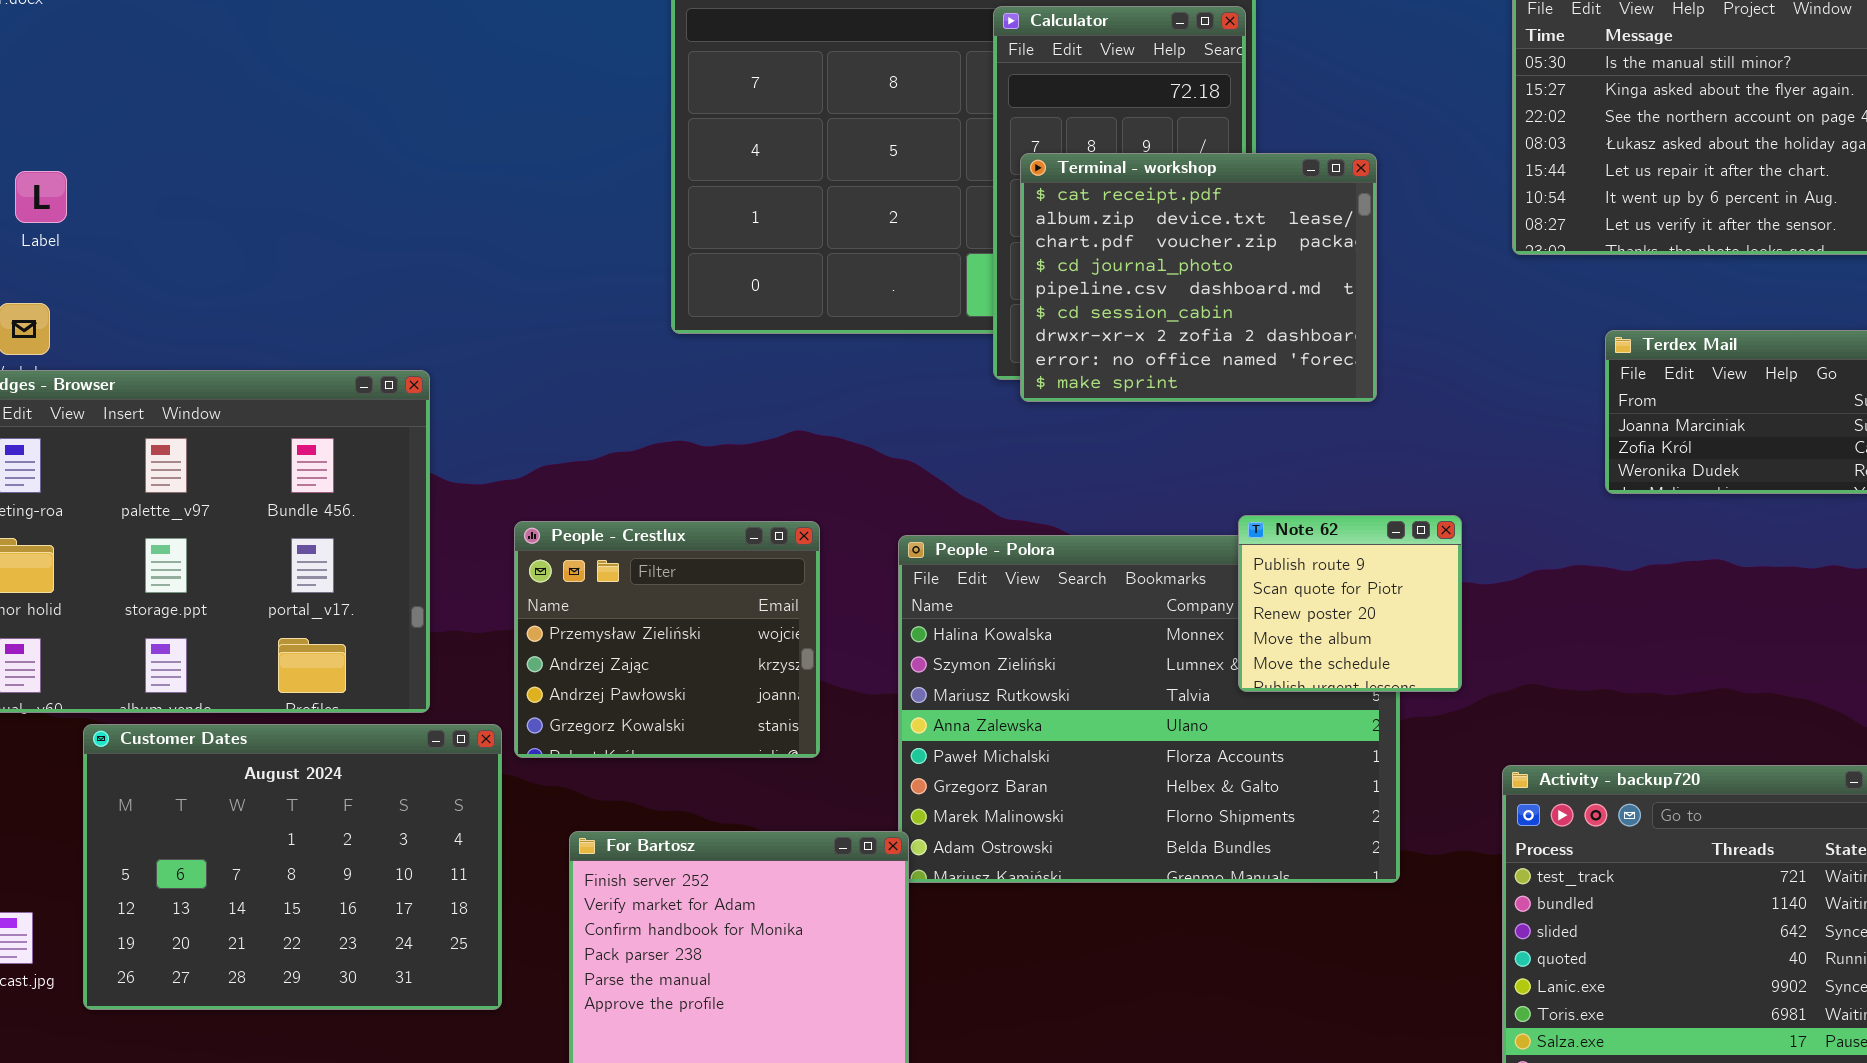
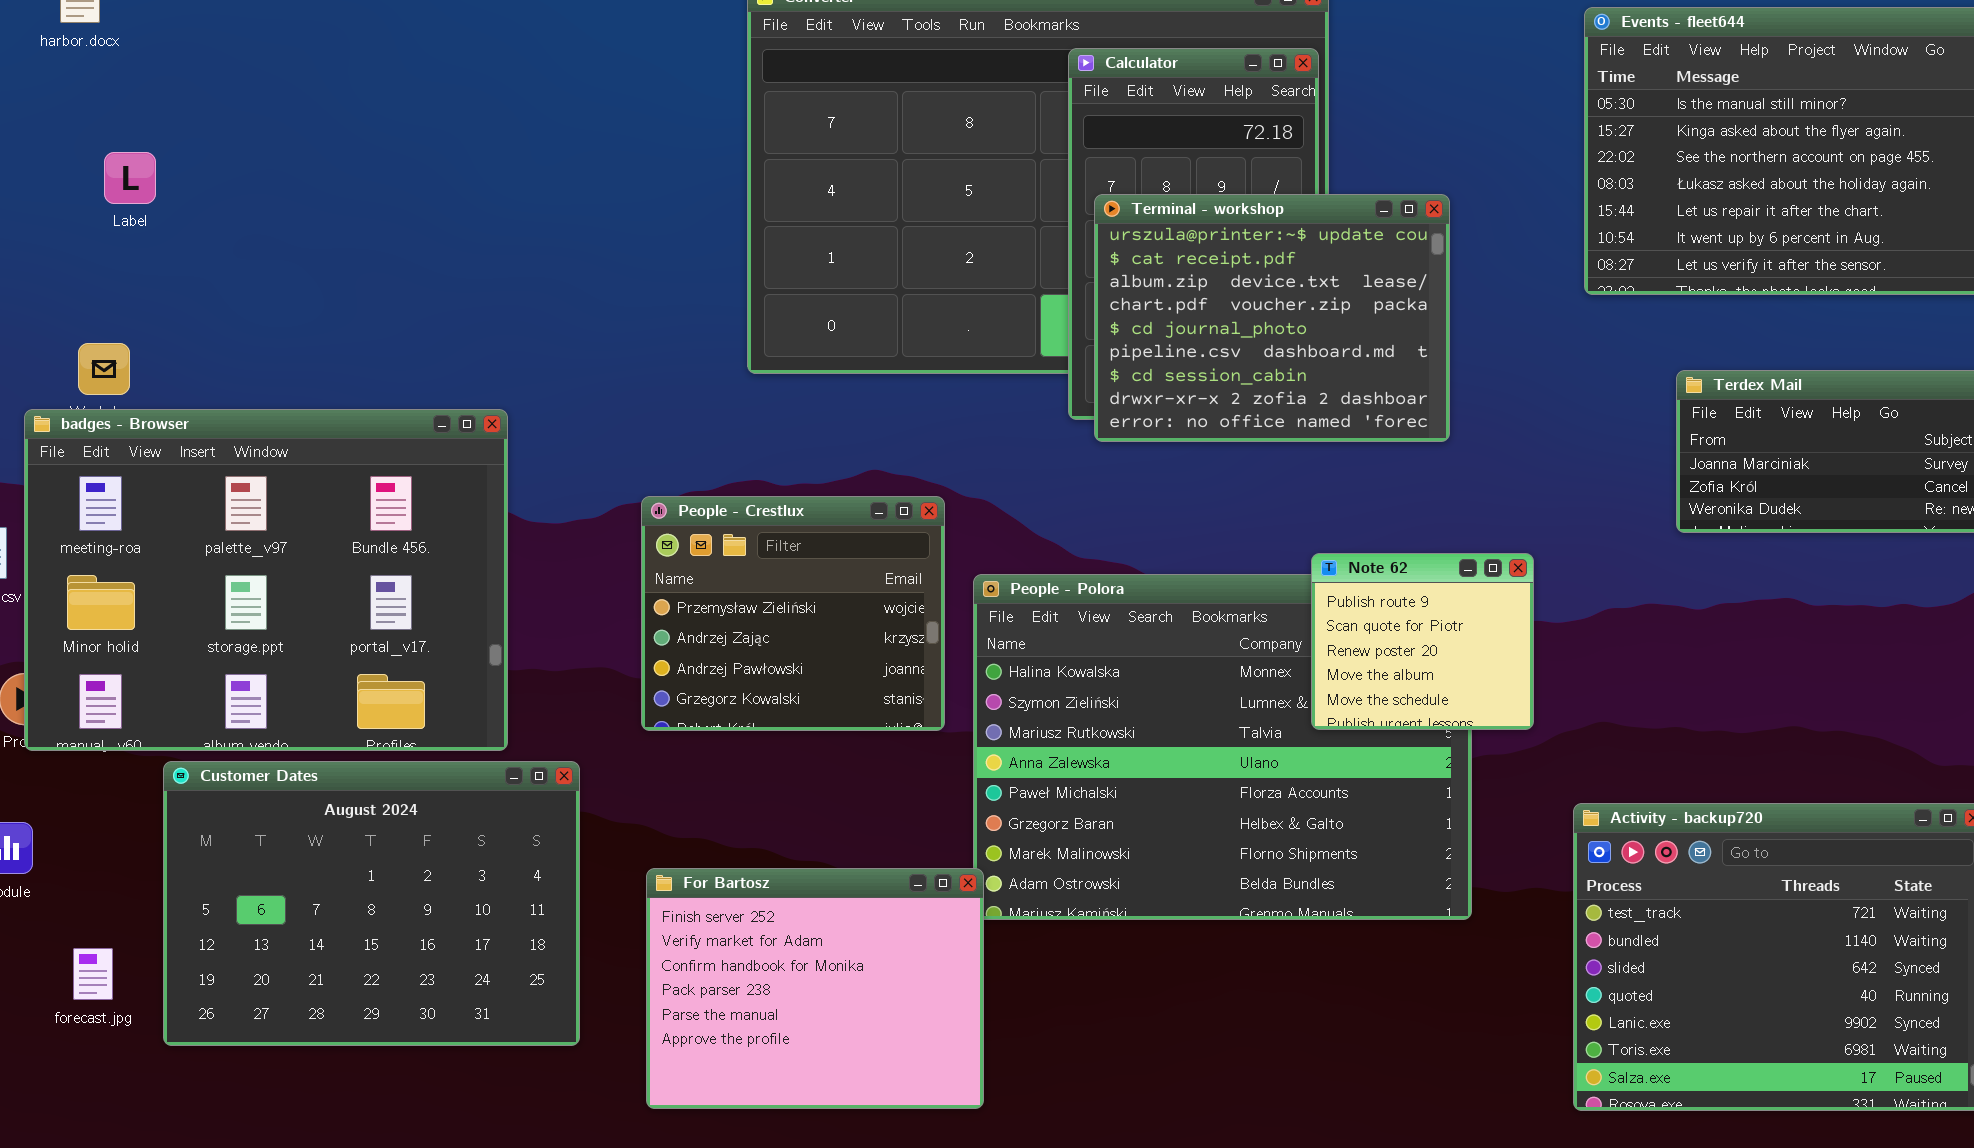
Terminal - workshop: [1020,153,1377,402] -> [1094,194,1450,442], scrolled up 1 row
Label: [15,171,67,223] -> [104,152,156,204], moved
People - Crestlux: [514,521,820,758] -> [641,496,945,731], moved

